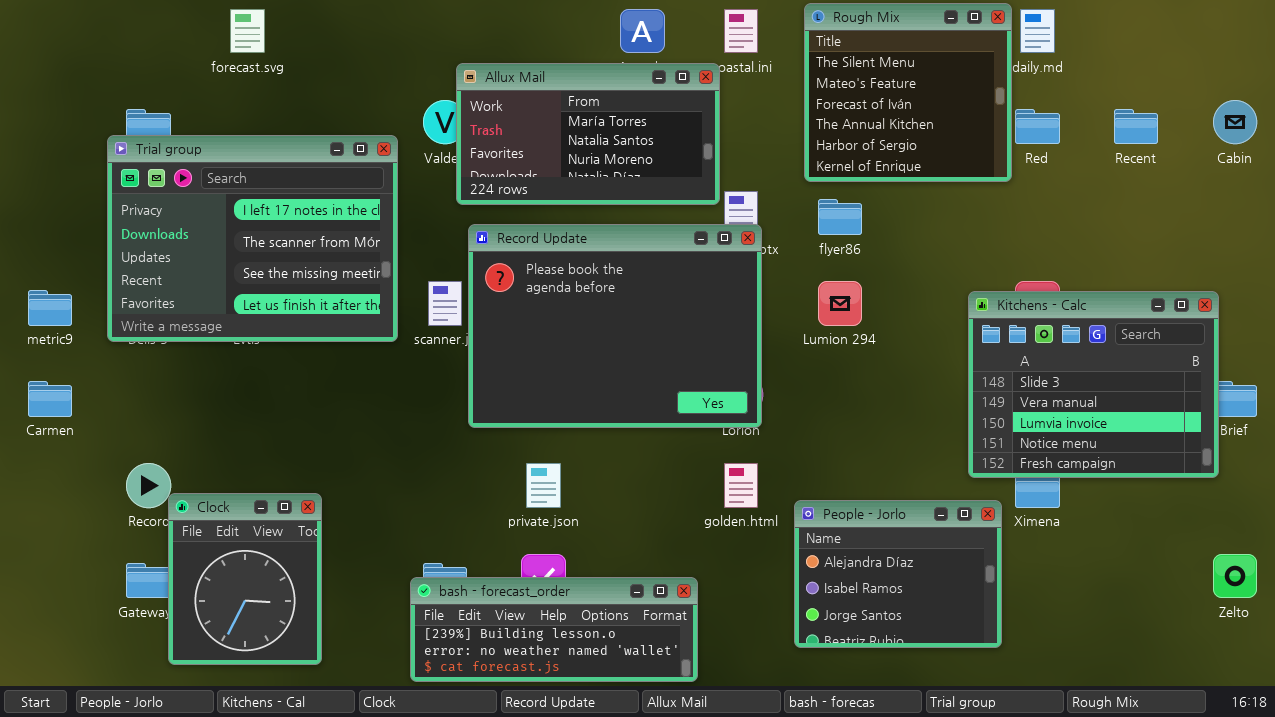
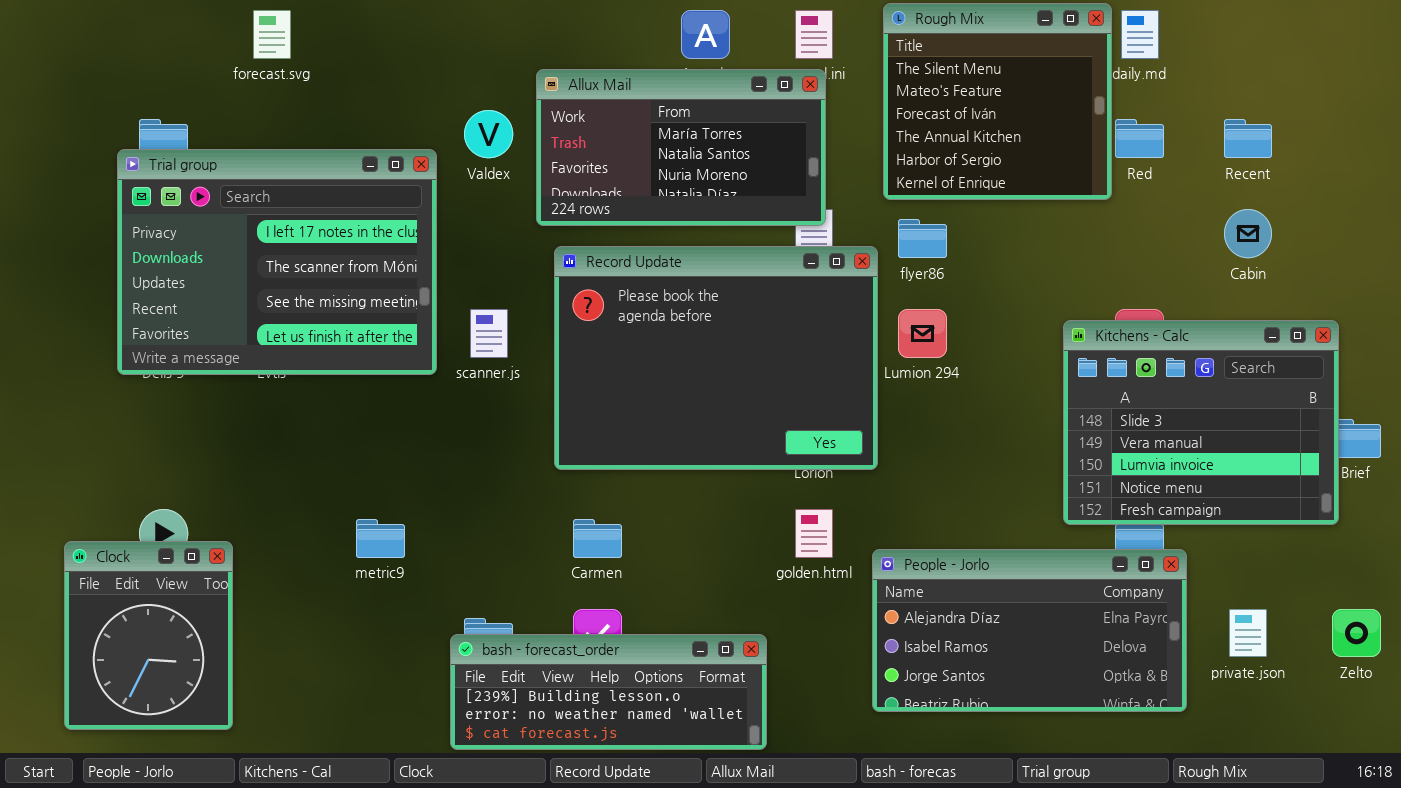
Allux Mail: [456,63,720,205] -> [536,69,826,226], moved
Cabin: [1213,100,1257,144] -> [1224,209,1272,258], moved
Record Update: [468,224,762,428] -> [554,246,878,470], moved
metric9: [28,290,72,326] -> [356,519,405,558], moved
Carmen: [28,381,72,417] -> [573,519,622,558], moved
private.json: [526,463,561,508] -> [1229,609,1267,657], moved
Clock: [168,493,322,665] -> [64,541,233,730], moved
People - Jorlo: [794,500,1002,648] -> [872,549,1187,712], resized

